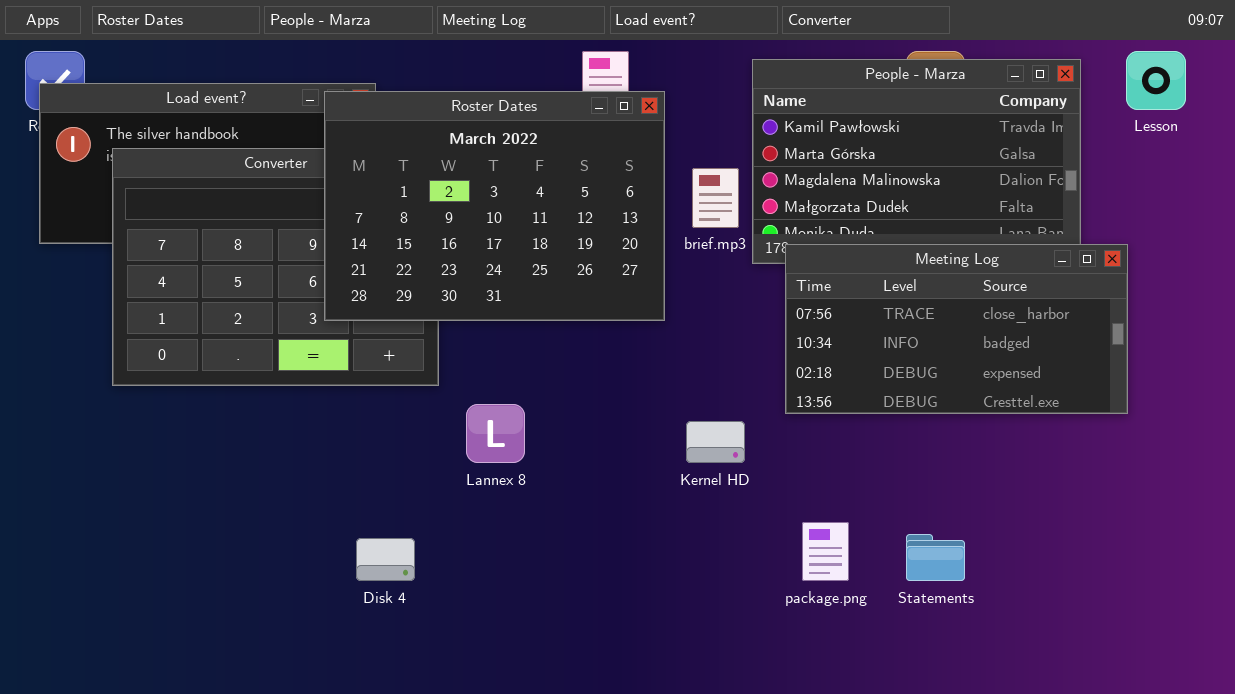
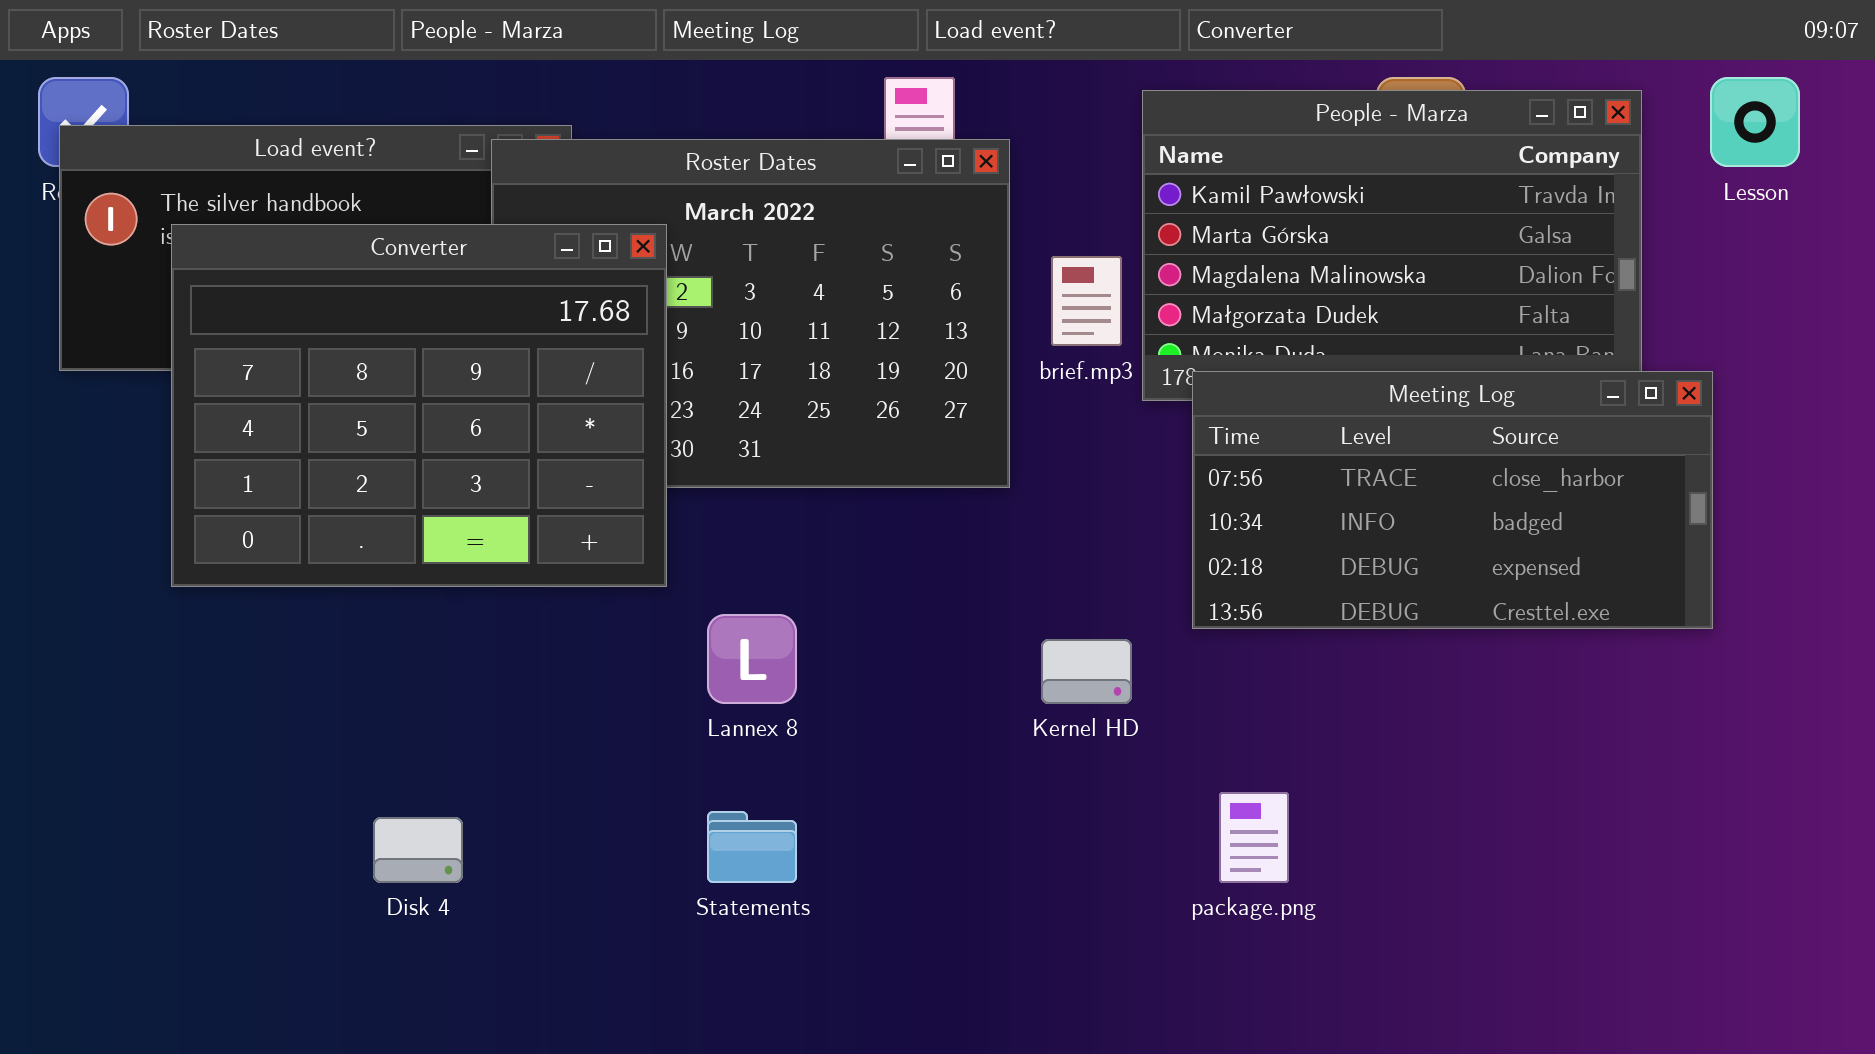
Converter: [112,148,439,386] -> [171,224,667,587], raised
Statements: [906,534,965,581] -> [707,811,797,883], moved
Disk 4: [356,538,415,581] -> [373,817,463,883], moved

